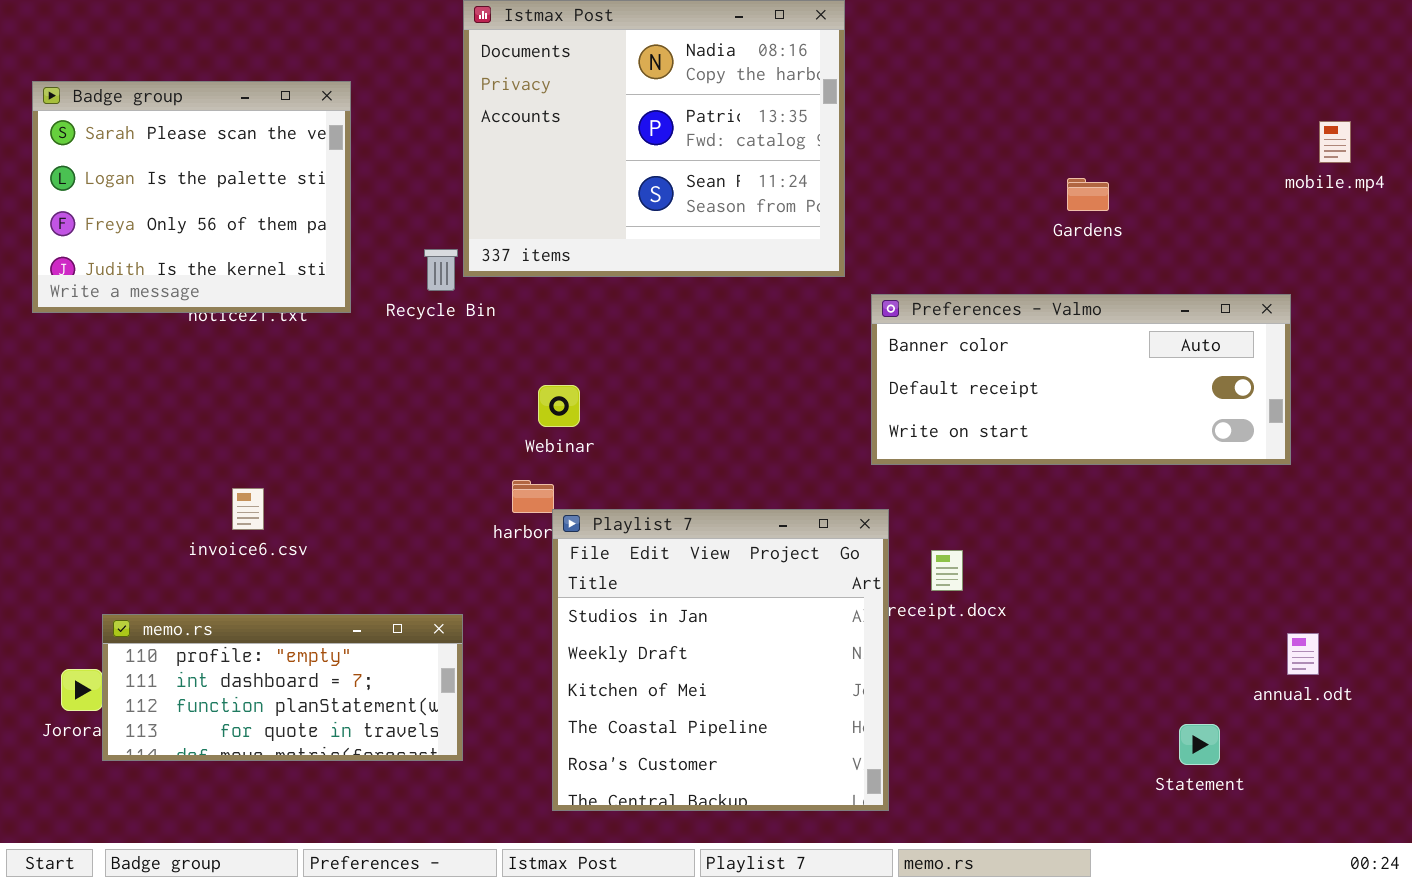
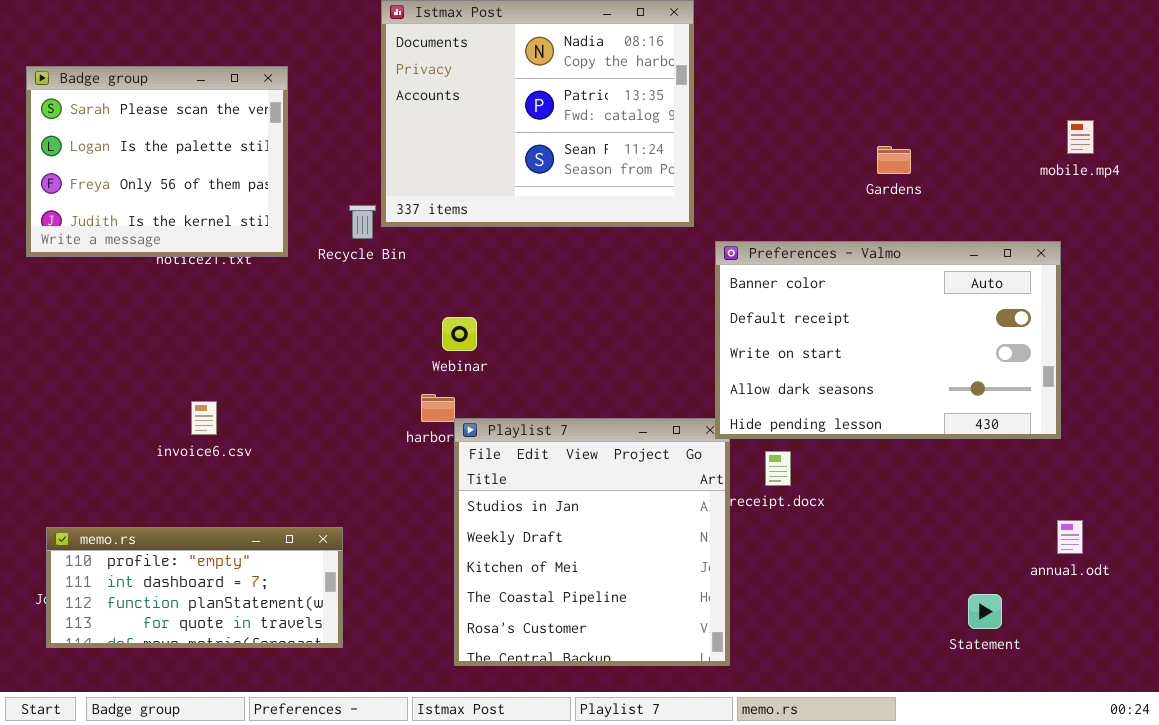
mobile.mp4: [1319,121,1351,163] -> [1067,120,1094,154], moved
Preferences - Valmo: [871,294,1291,465] -> [715,241,1061,439], resized
memo.rs: [102,614,463,761] -> [46,527,343,648], moved

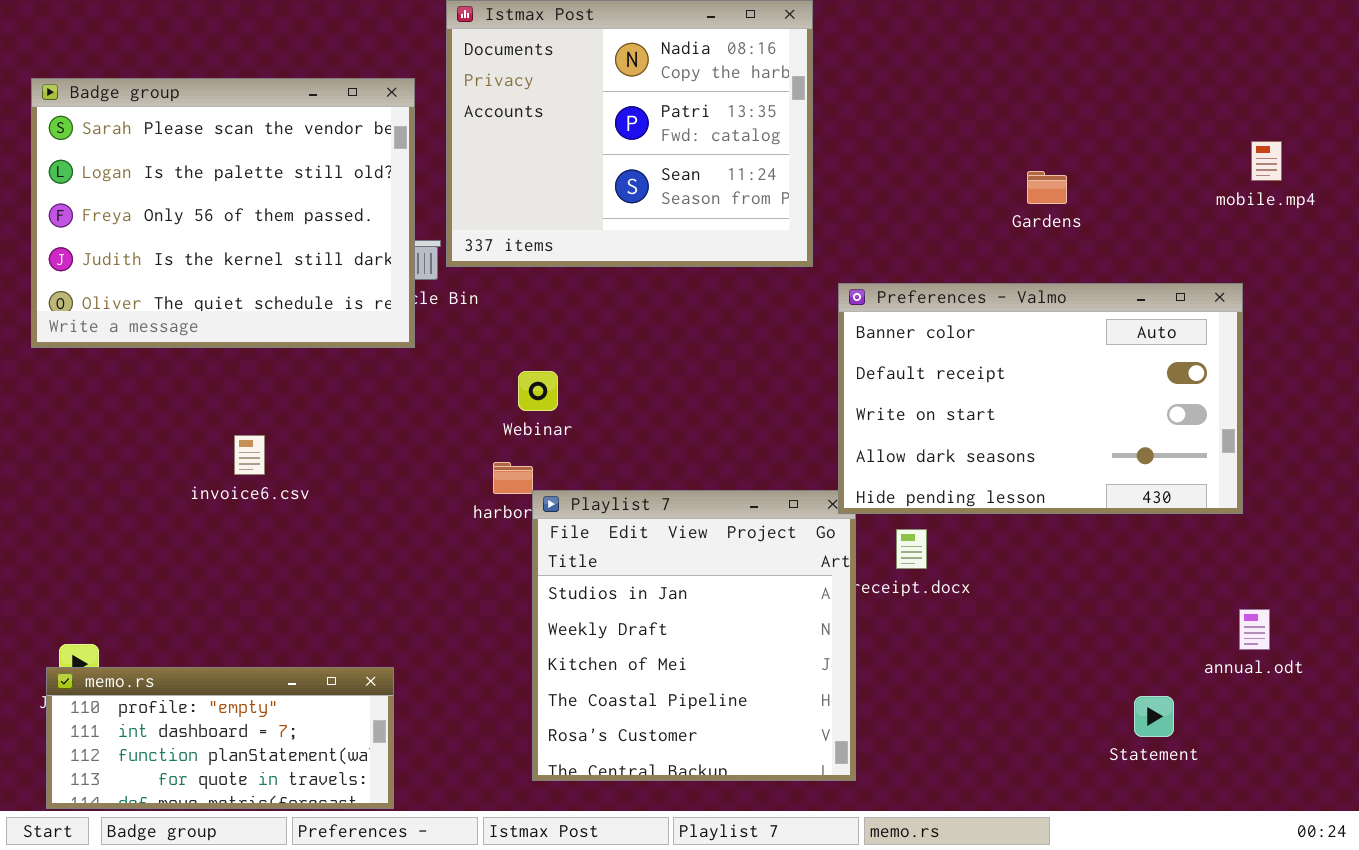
Badge group: [26,66,288,257] -> [31,78,415,348], resized
invoice6.csv: [191,401,217,435] -> [234,435,265,475], moved
memo.rs: [46,527,343,648] -> [46,667,394,809], moved

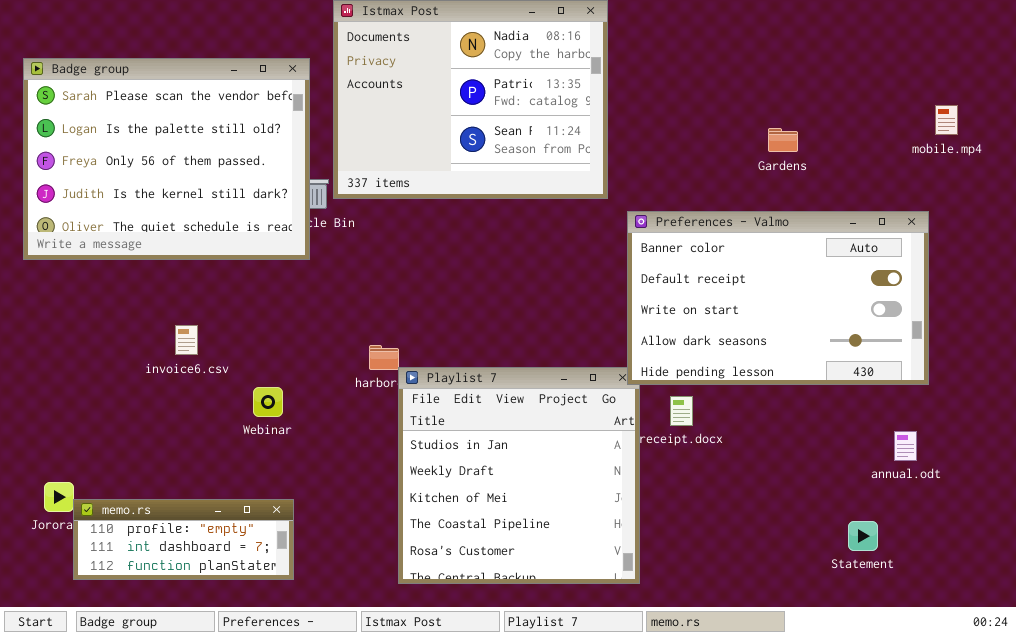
Webinar: [518,371,558,411] -> [253,387,283,417], moved
annual.odt: [1239,609,1270,650] -> [894,431,917,461], moved
memo.rs: [46,667,394,809] -> [73,499,294,580], resized

